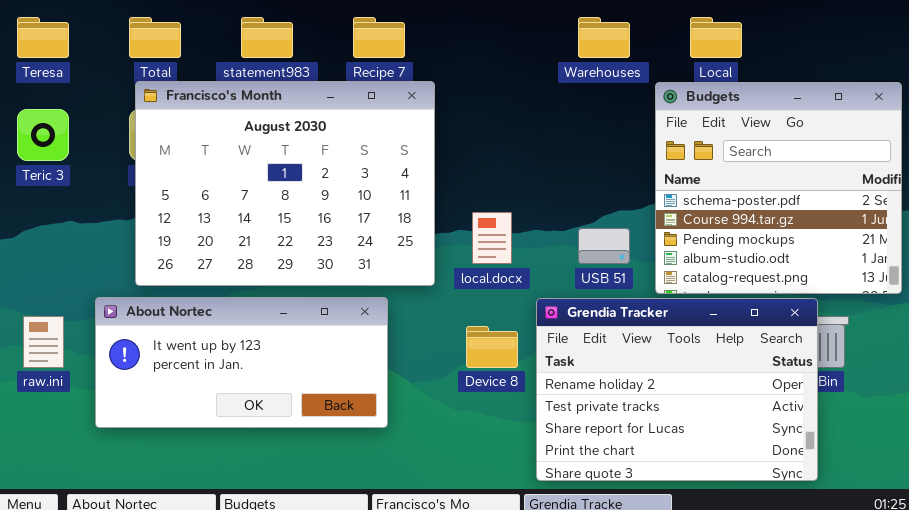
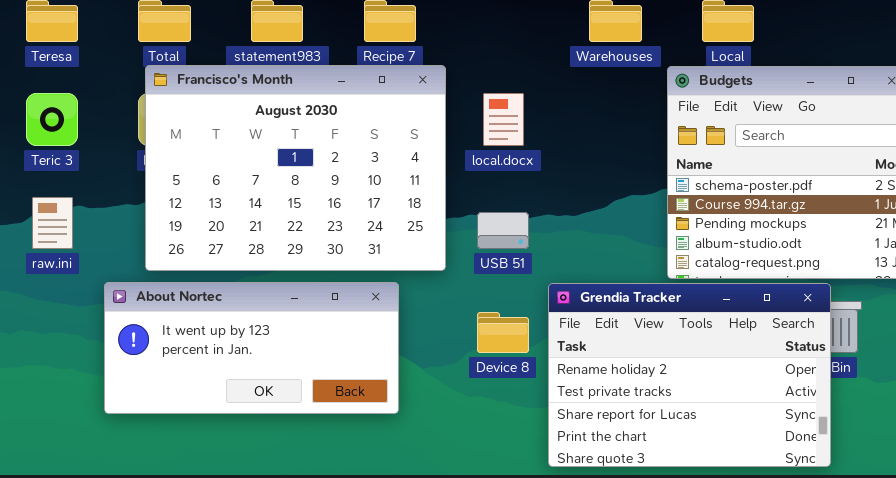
local.docx: [472,212,512,264] -> [483,93,524,146], moved
USB 51: [578,228,630,264] -> [477,212,529,249], moved
raw.ini: [23,316,64,368] -> [32,197,73,249], moved

